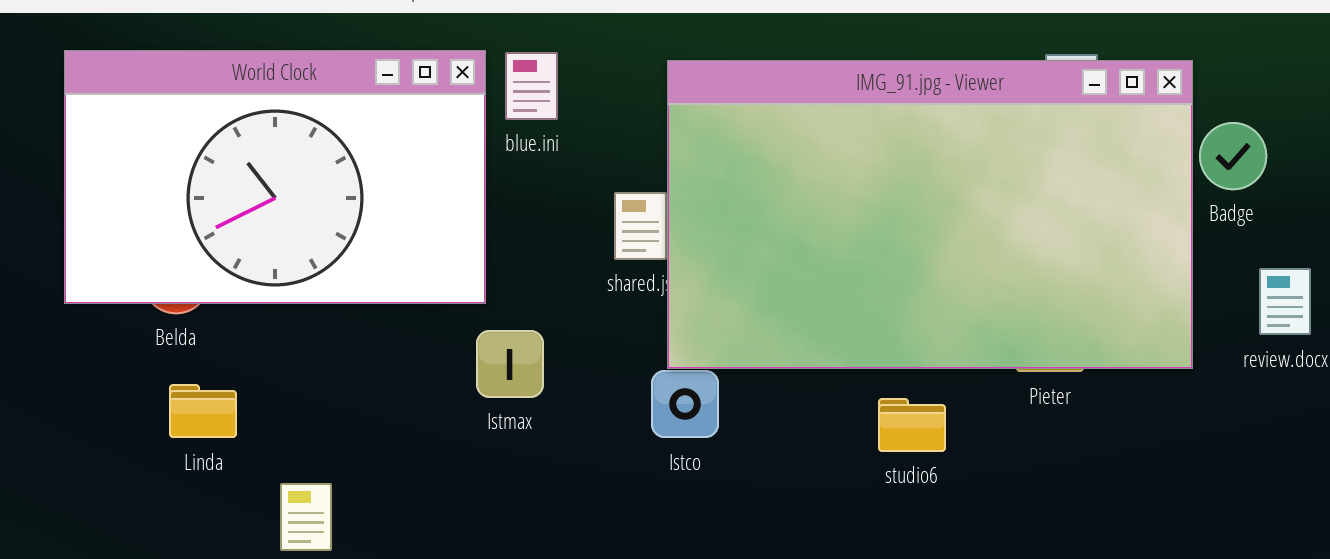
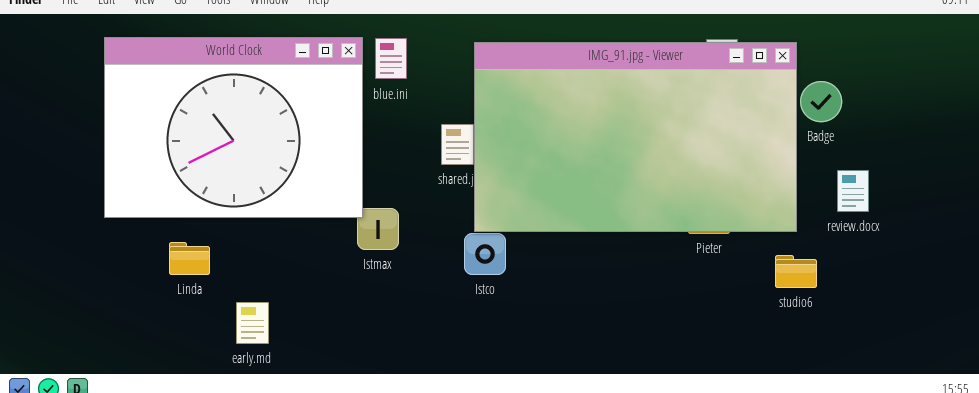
World Clock: [64,50,486,304] -> [104,37,363,218], resized
studio6: [878,398,946,452] -> [775,255,817,288], moved

